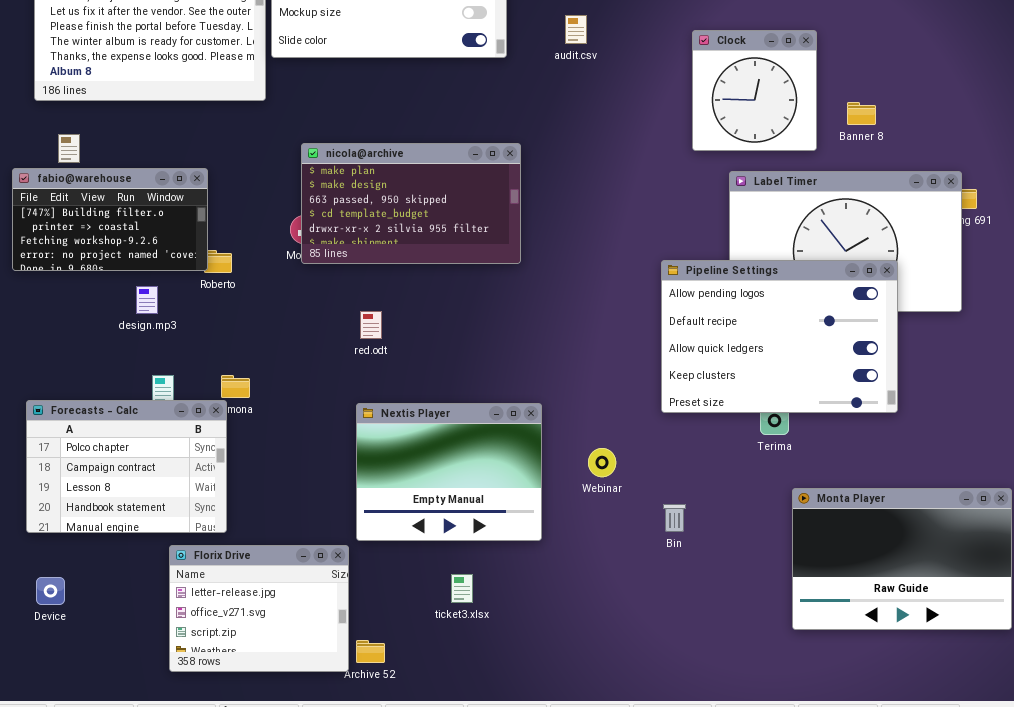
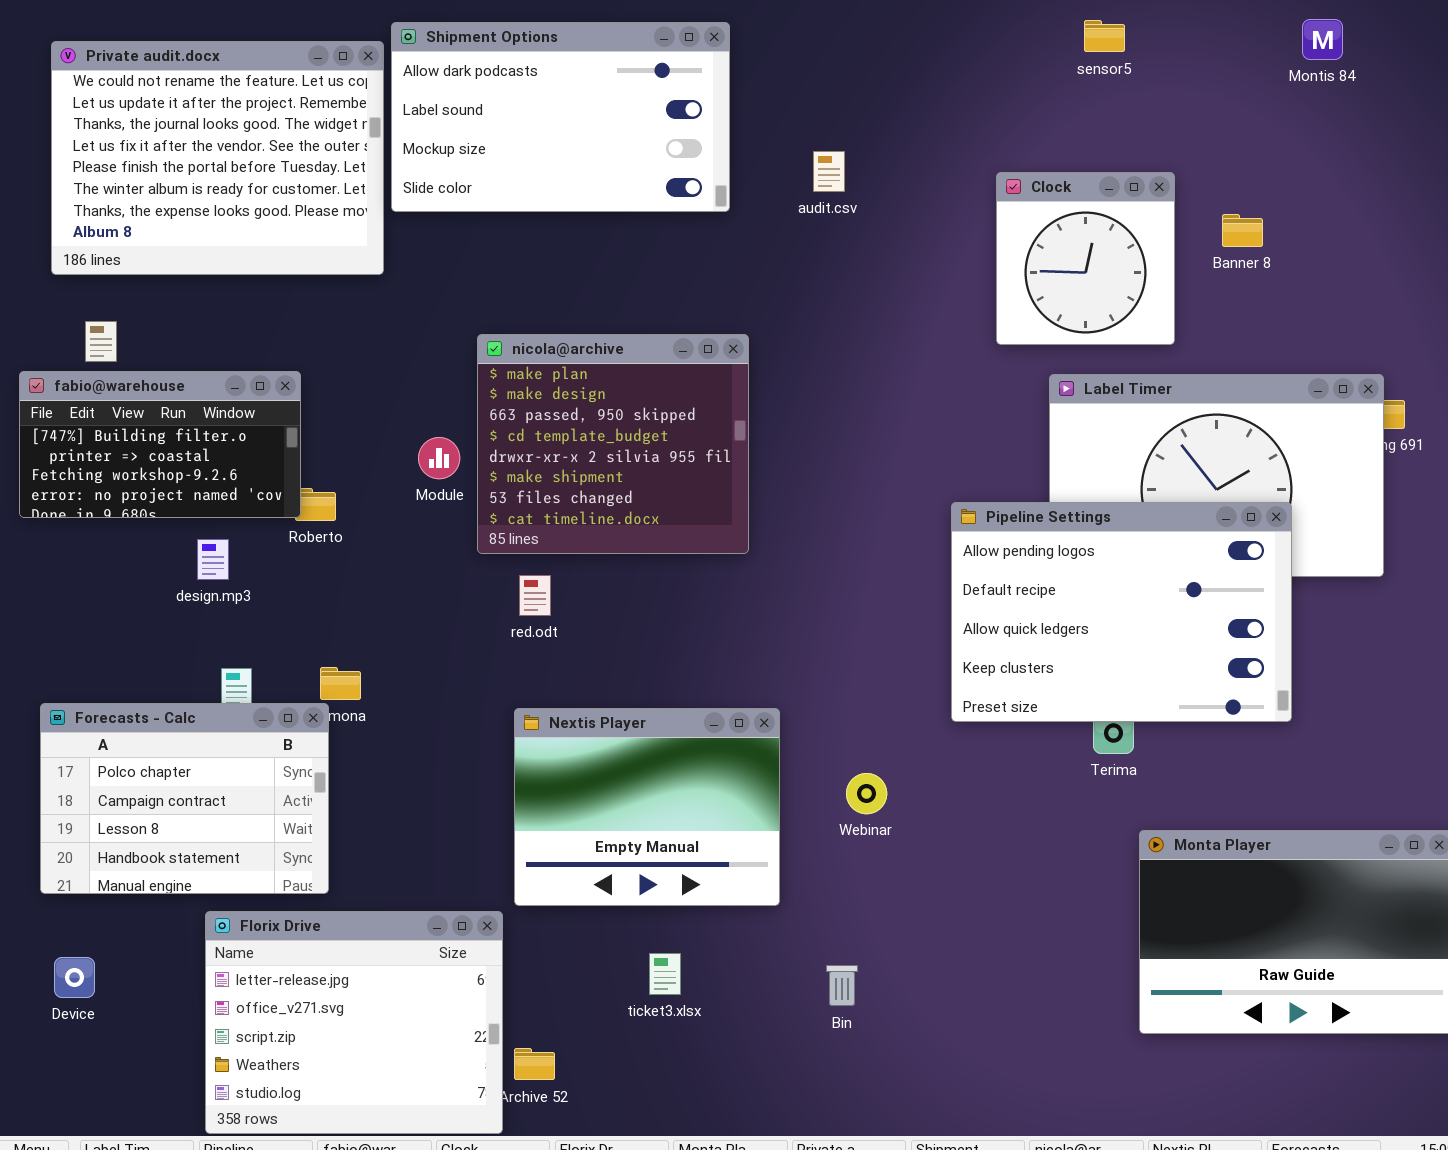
Banner 8: [847,102,876,125] -> [1222,214,1263,247], moved
nicola@archive: [301,143,521,264] -> [477,334,749,554], resized
Bin: [663,504,686,532] -> [826,965,858,1006], moved
Florix Drive: [169,545,349,672] -> [205,911,503,1134], resized

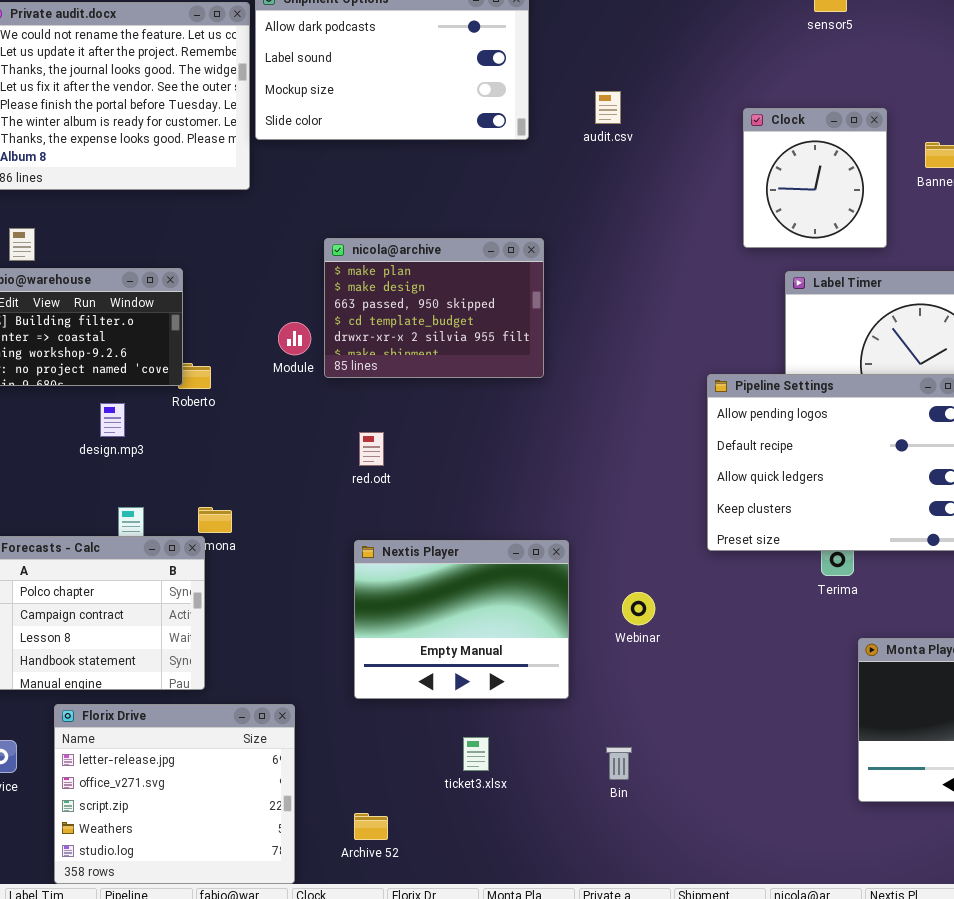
nicola@archive: [477,334,749,554] -> [324,238,544,378], resized
Florix Drive: [205,911,503,1134] -> [54,704,295,884], moved

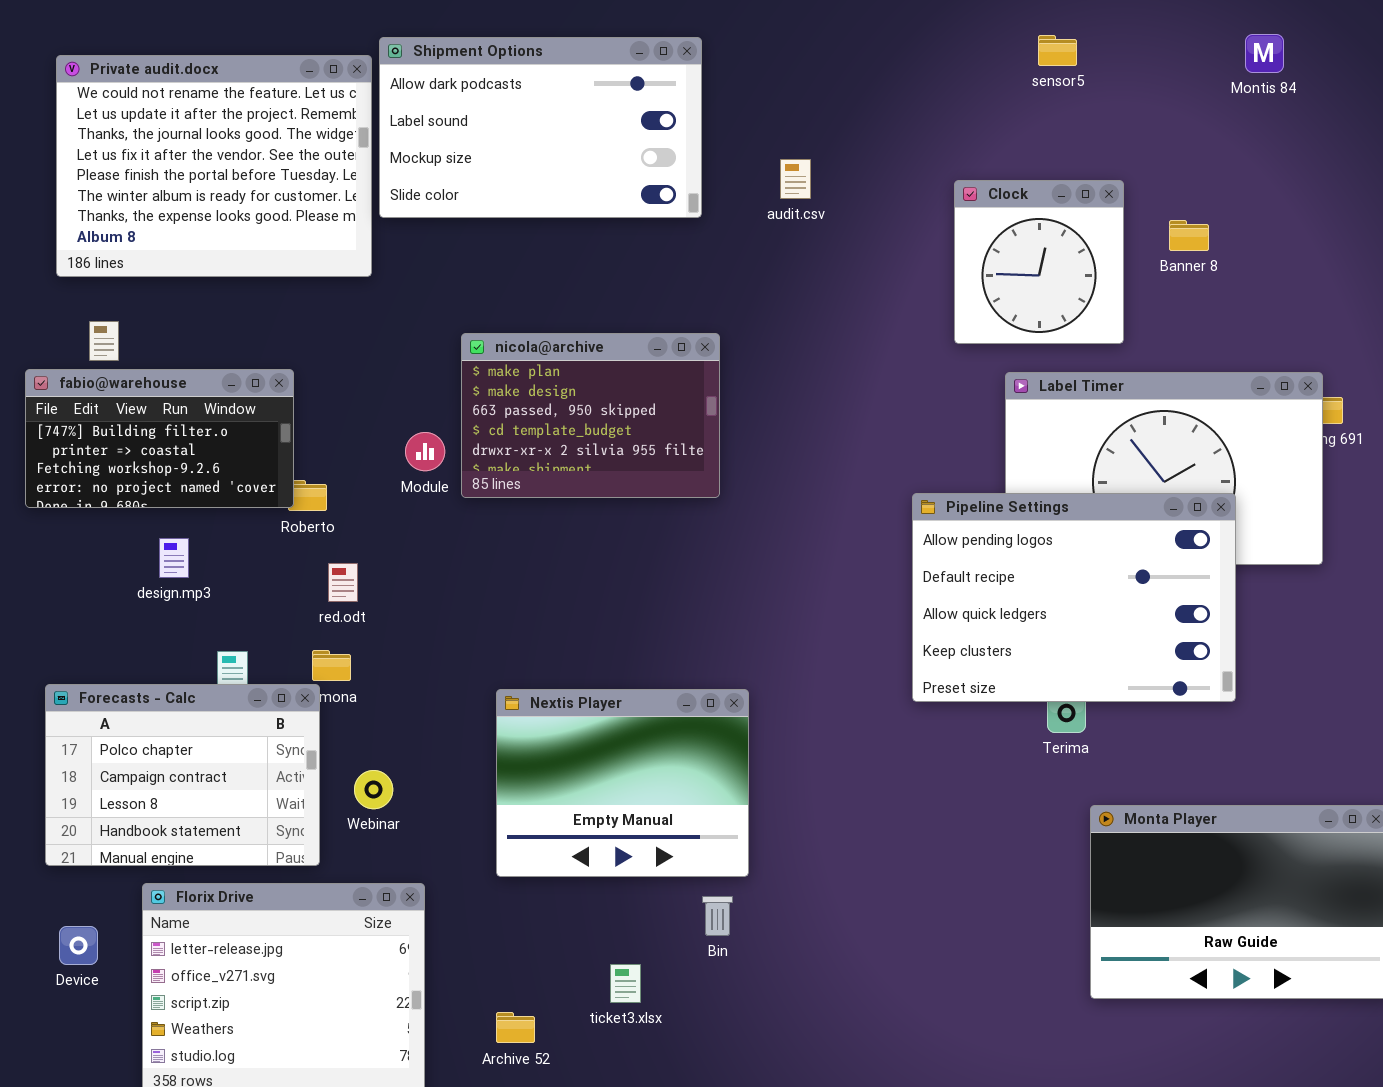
design.mp3: [100,403,125,437] -> [159,538,189,578], moved
red.odt: [359,432,384,466] -> [328,563,358,602], moved
Webinar: [622,592,655,625] -> [354,770,393,809], moved
ticket3.xlsx: [463,737,489,771] -> [610,964,641,1003], moved
Bin: [606,747,632,780] -> [702,896,733,936], moved

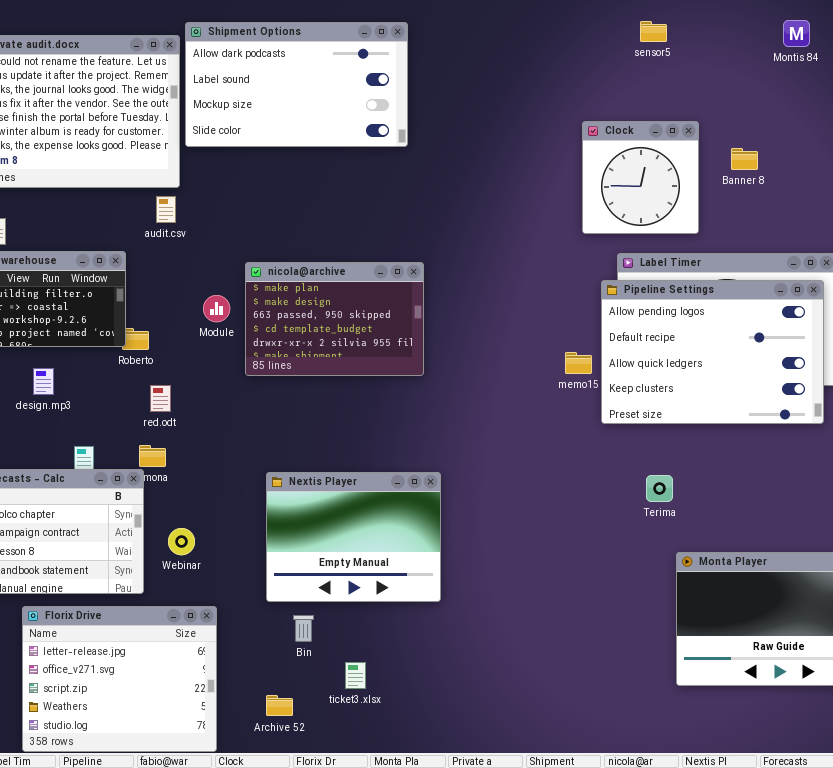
audit.csv: [780,159,811,199] -> [156,196,176,223], moved
nicola@archive: [461,333,720,498] -> [245,262,424,376], moved
Pipeline Settings: [912,493,1236,702] -> [601,280,824,424], moved
Bin: [702,896,733,936] -> [293,615,314,642], moved

